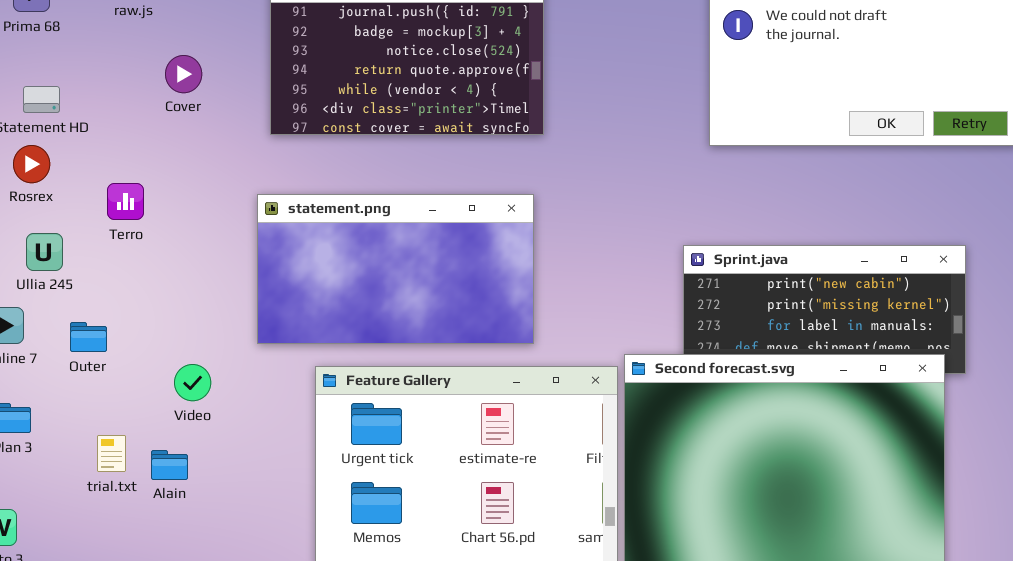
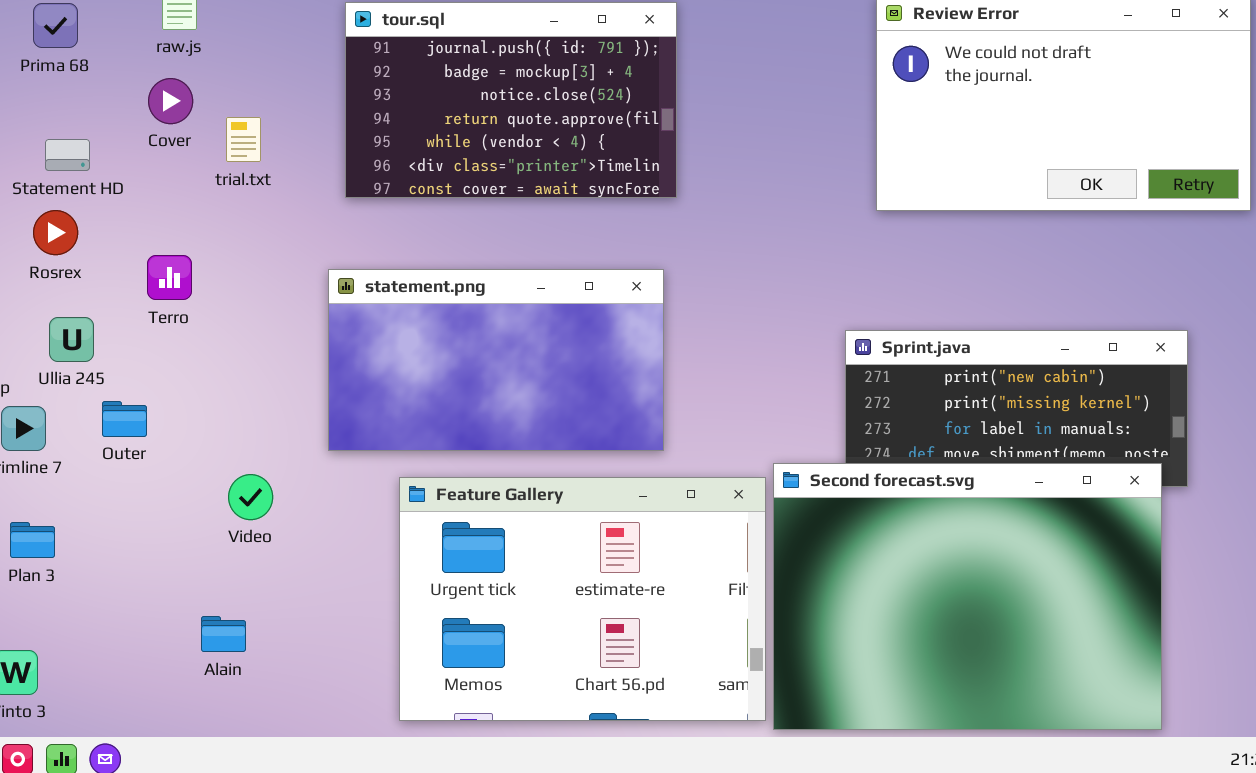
Cover: [165,55,202,93] -> [148,78,193,124], moved
Outer: [70,322,107,352] -> [102,401,147,437], moved
trial.txt: [97,435,126,472] -> [226,117,261,162], moved
Alain: [151,450,188,480] -> [201,616,246,652], moved

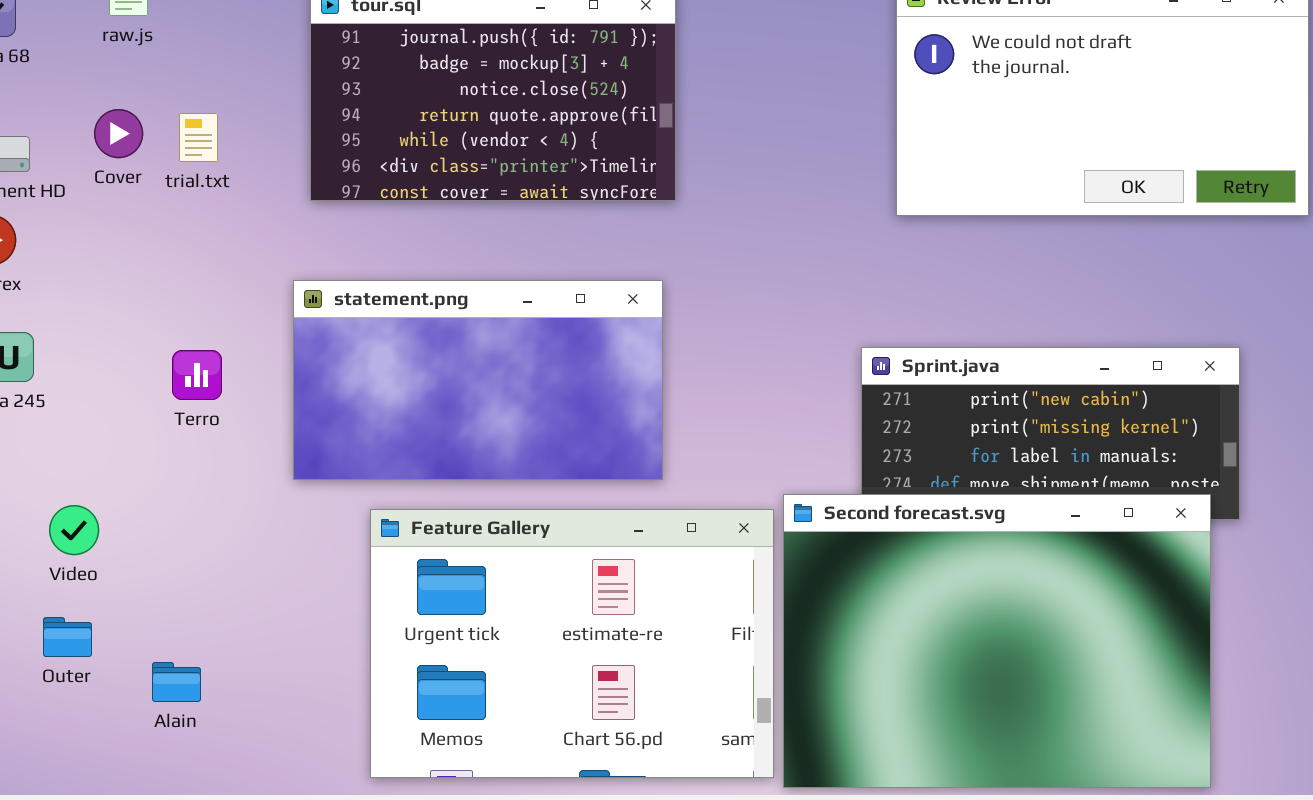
Cover: [148,78,193,124] -> [94,109,143,158], moved
Terro: [147,255,192,300] -> [172,350,222,400], moved
Outer: [102,401,147,437] -> [43,617,92,657], moved
Video: [228,474,273,520] -> [49,505,99,555], moved

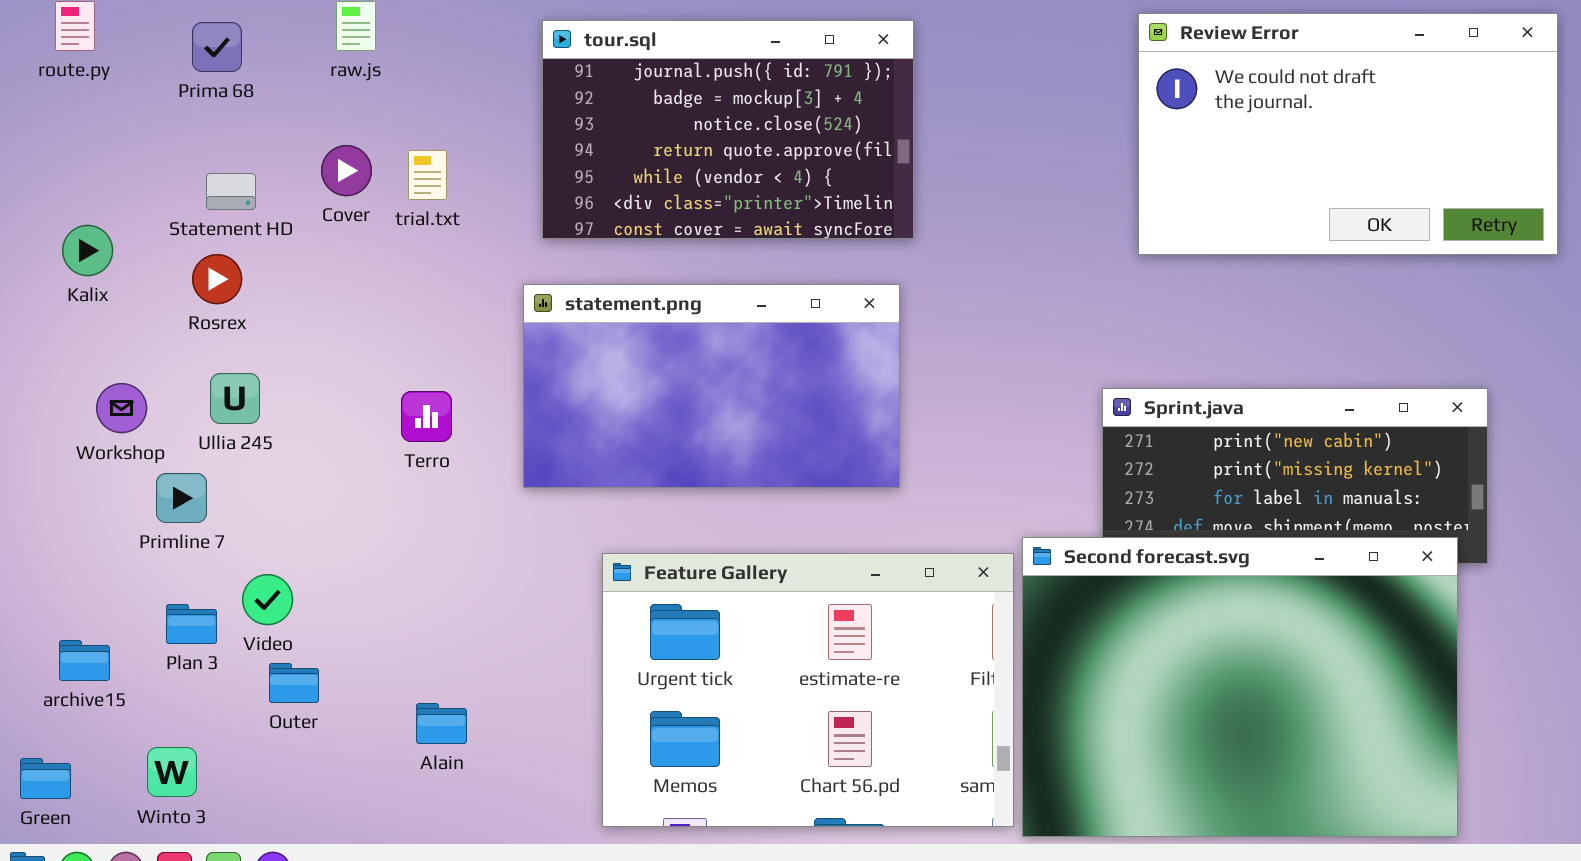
statement.png: [293,280,663,480] -> [523,284,900,488], moved
Video: [49,505,99,555] -> [242,574,293,625], moved
Alain: [152,662,201,702] -> [416,703,467,744], moved

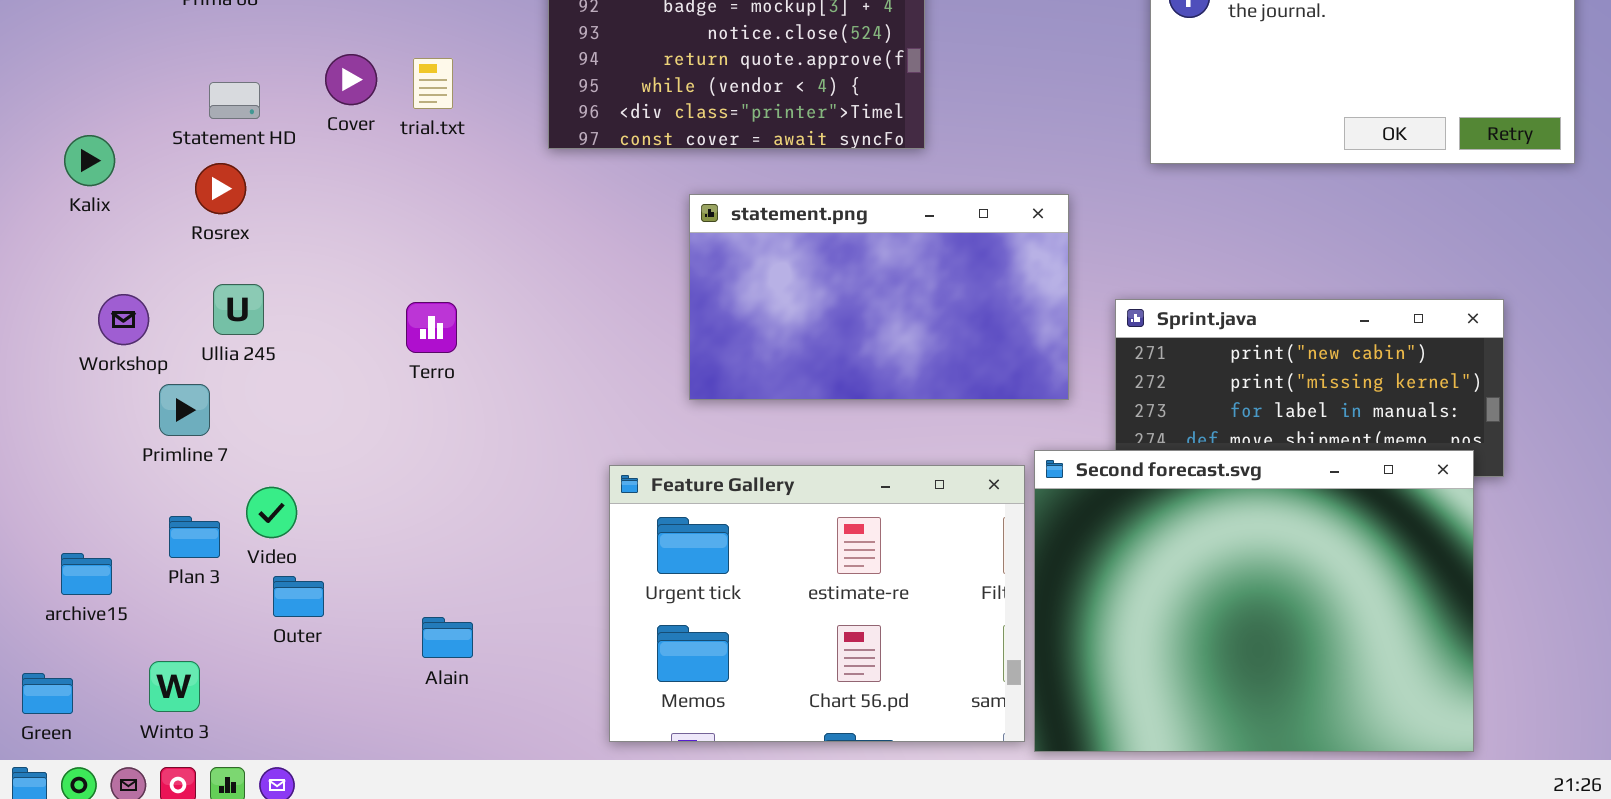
statement.png: [523,284,900,488] -> [689,194,1069,400], moved

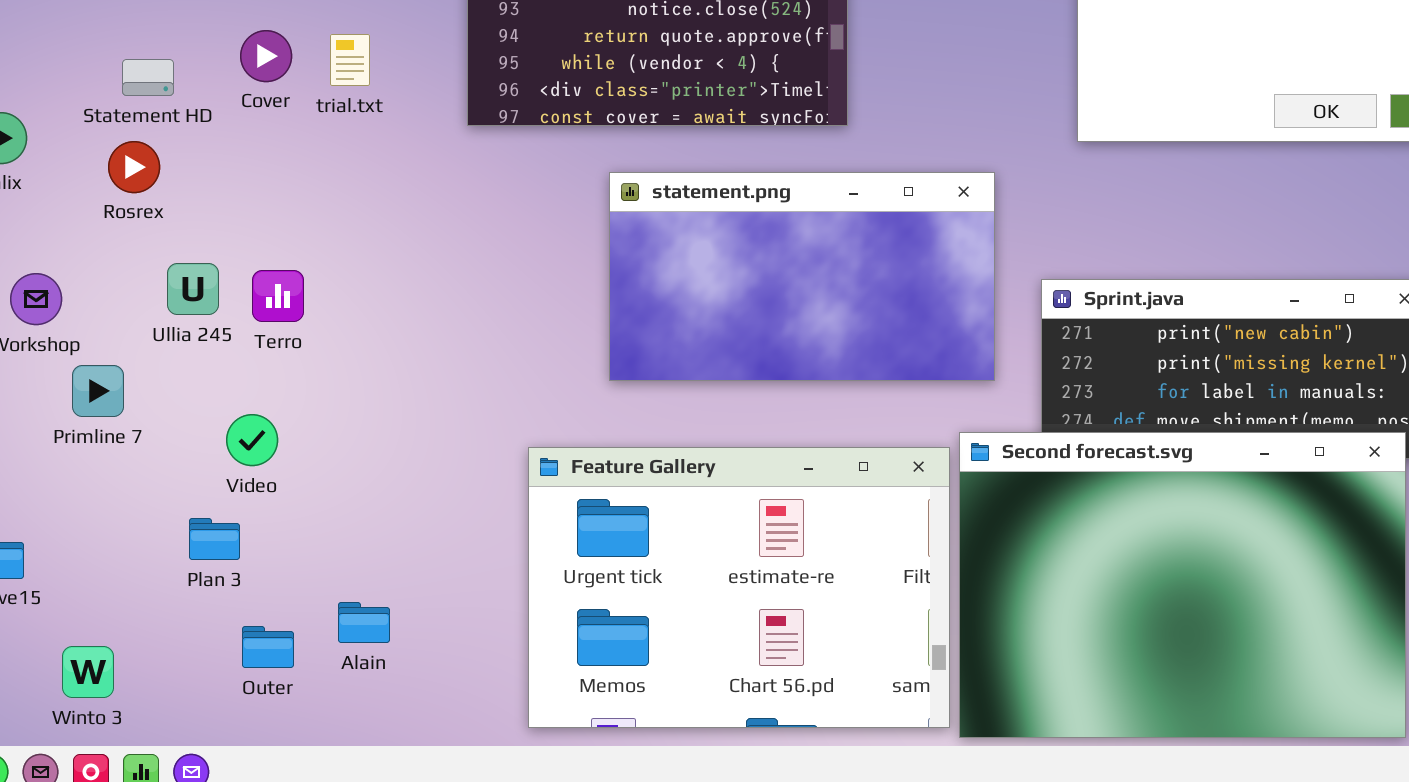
Ullia 245: [213,284,264,335] -> [167,263,219,315], moved
Terro: [406,302,457,353] -> [252,270,304,322], moved
Video: [246,487,297,538] -> [226,414,278,466], moved
Plan 3: [169,516,220,558] -> [189,518,240,560], moved
Outer: [273,576,324,617] -> [242,626,294,668], moved

